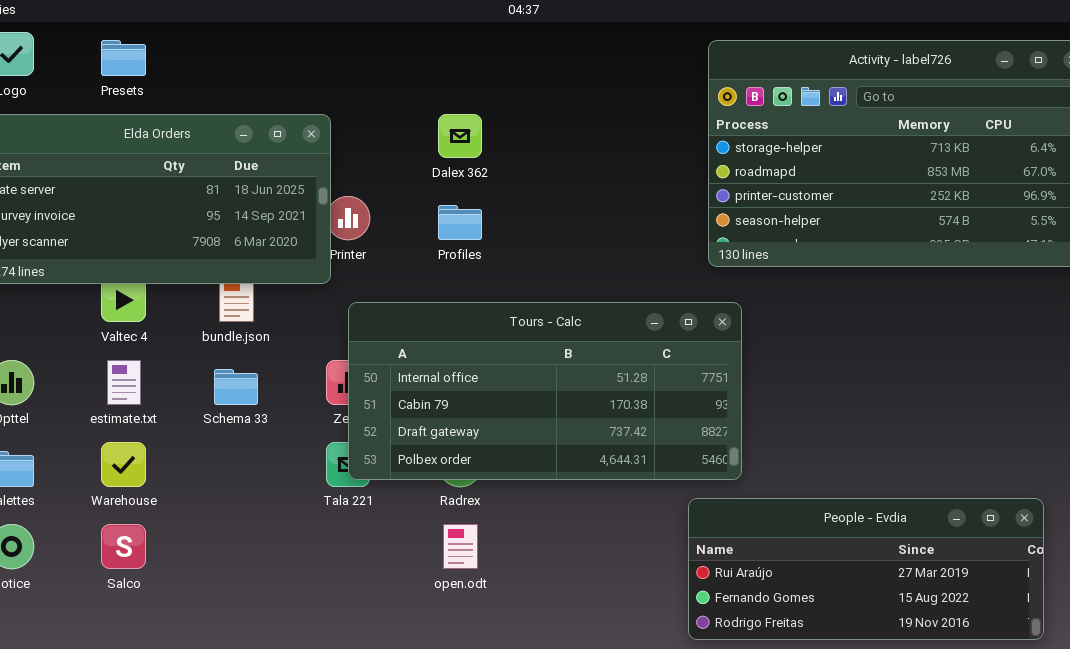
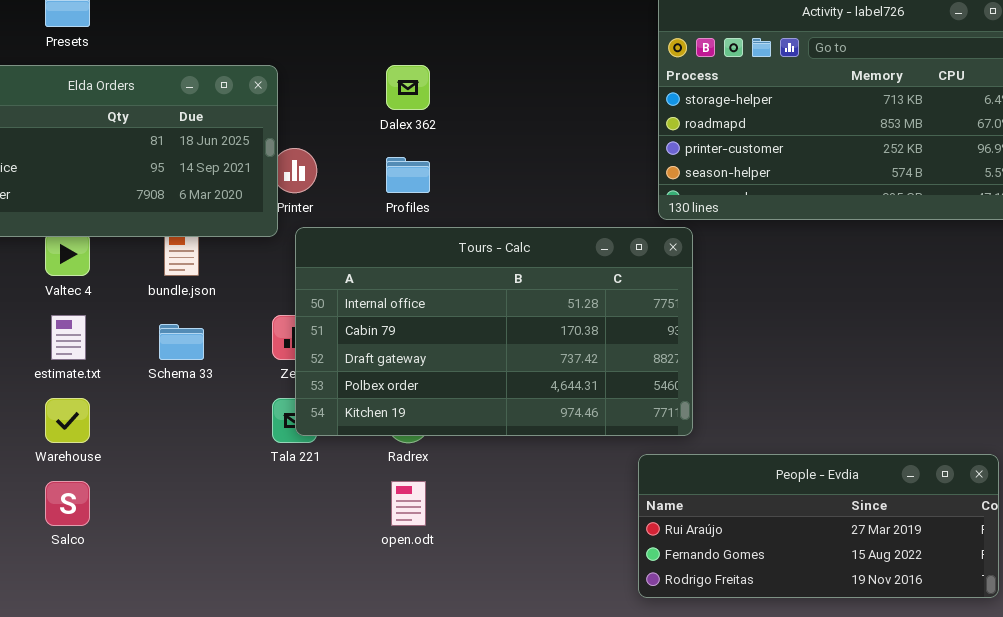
Tours - Calc: [348,302,742,480] -> [295,227,693,436], resized

